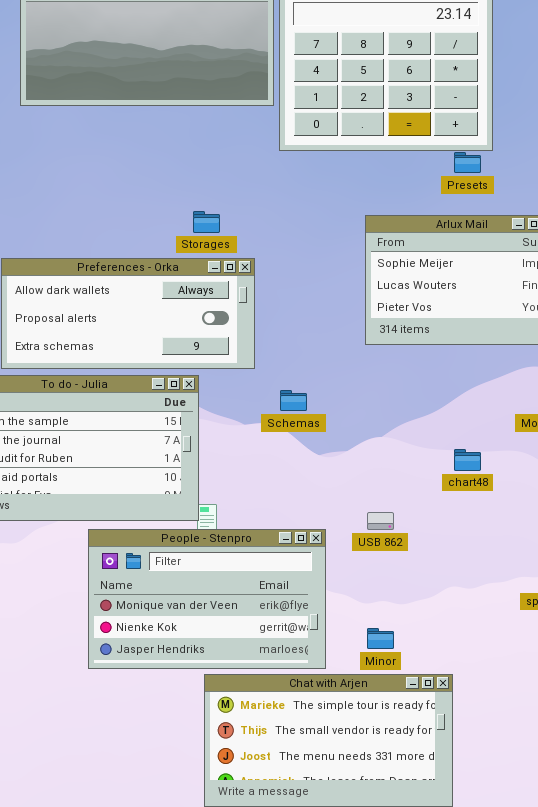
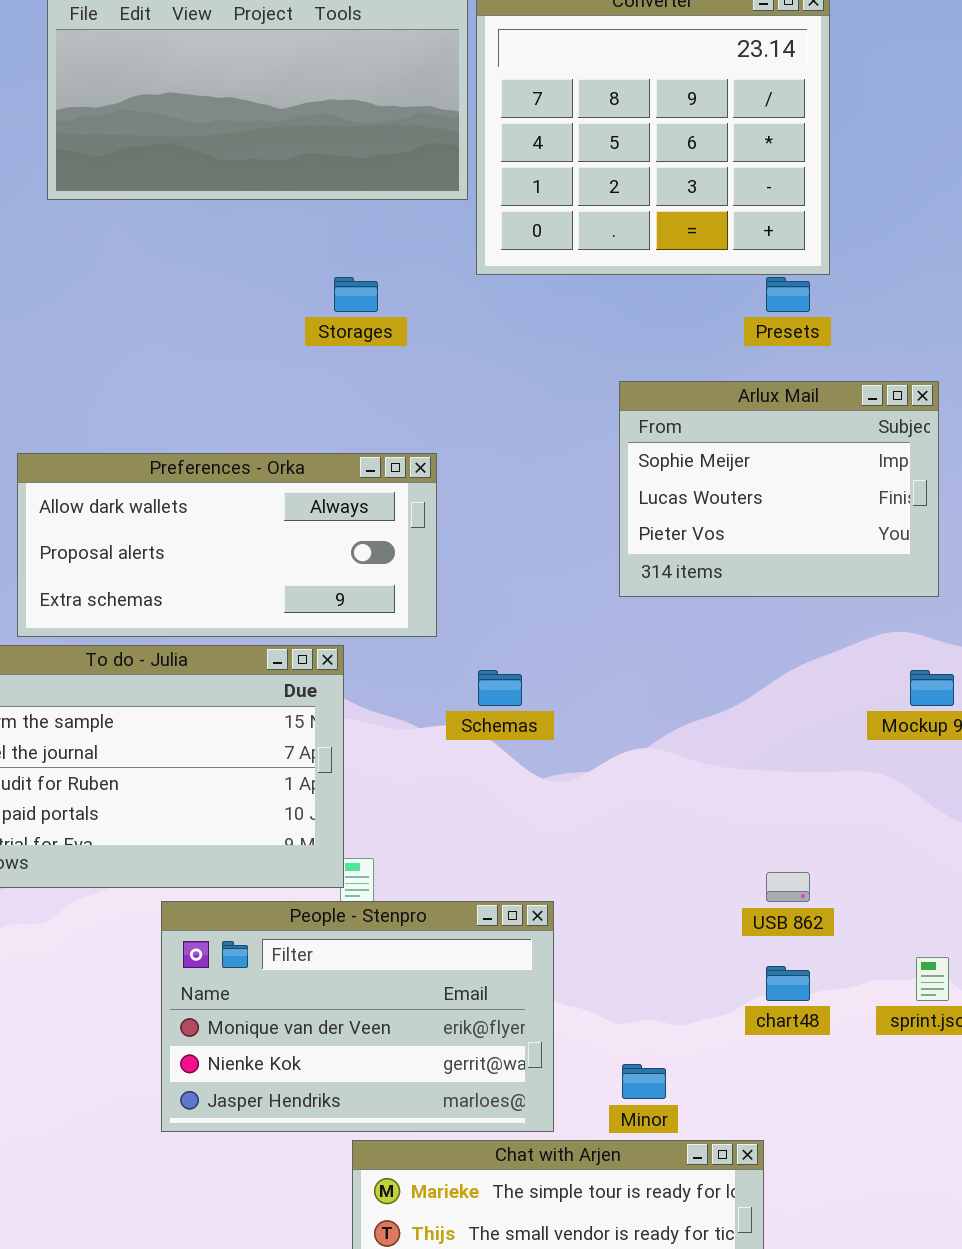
Storages: [193,211,220,233] -> [334,277,378,312], moved
chart48: [454,449,481,471] -> [766,966,810,1001], moved
USB 862: [367,512,394,530] -> [766,872,810,902], moved

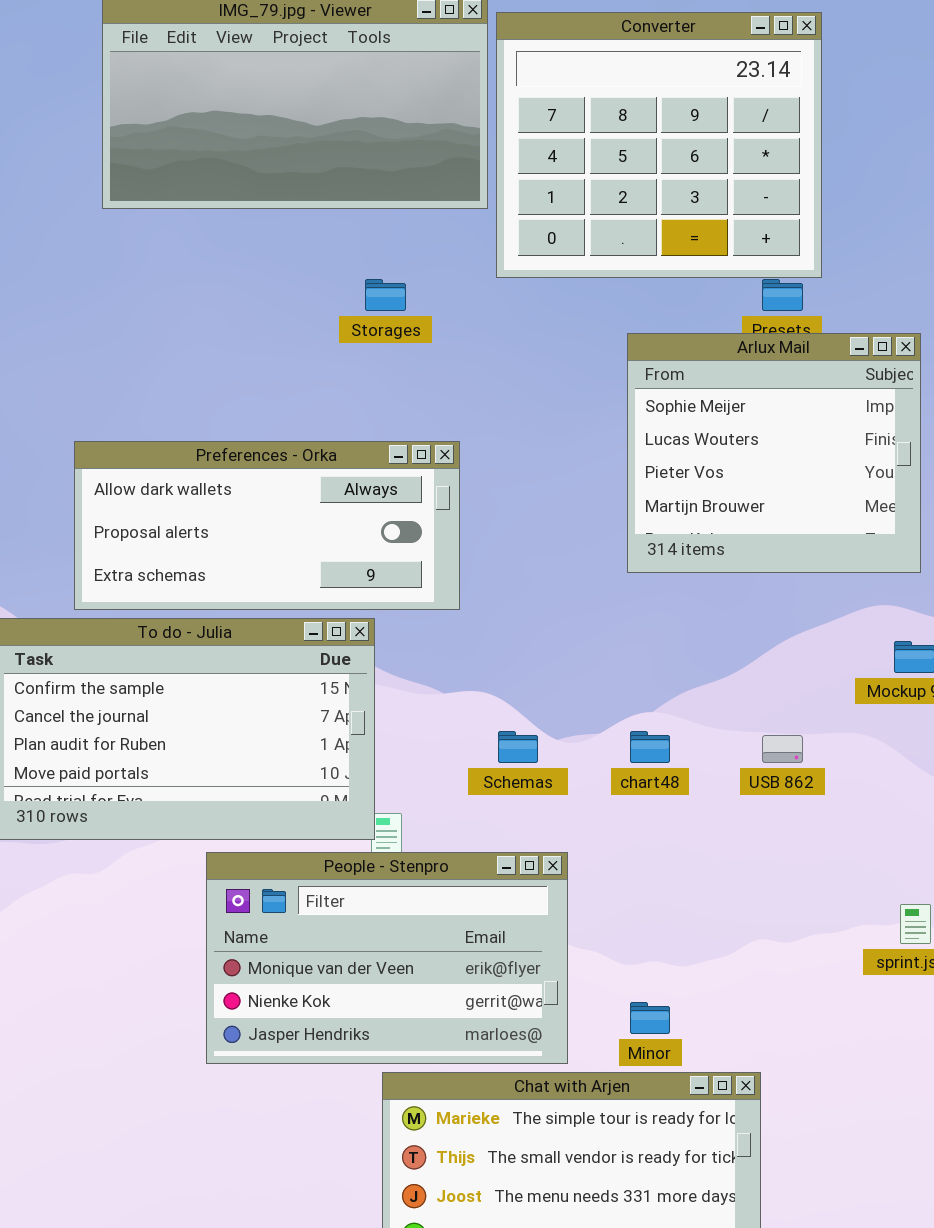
Arlux Mail: [619,381,939,597] -> [627,333,921,573], resized
Schemas: [478,670,522,706] -> [498,731,538,763], moved
USB 862: [766,872,810,902] -> [762,735,803,763], moved
chart48: [766,966,810,1001] -> [630,731,670,763], moved

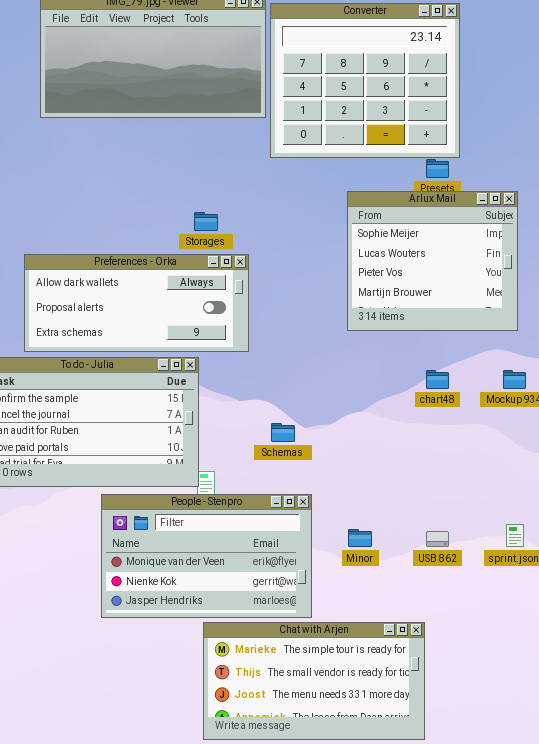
Storages: [365,279,406,311] -> [194,212,218,231], moved
chart48: [630,731,670,763] -> [426,370,449,389], moved
USB 862: [762,735,803,763] -> [426,531,449,547], moved
Minor: [630,1002,670,1034] -> [348,529,372,547], moved

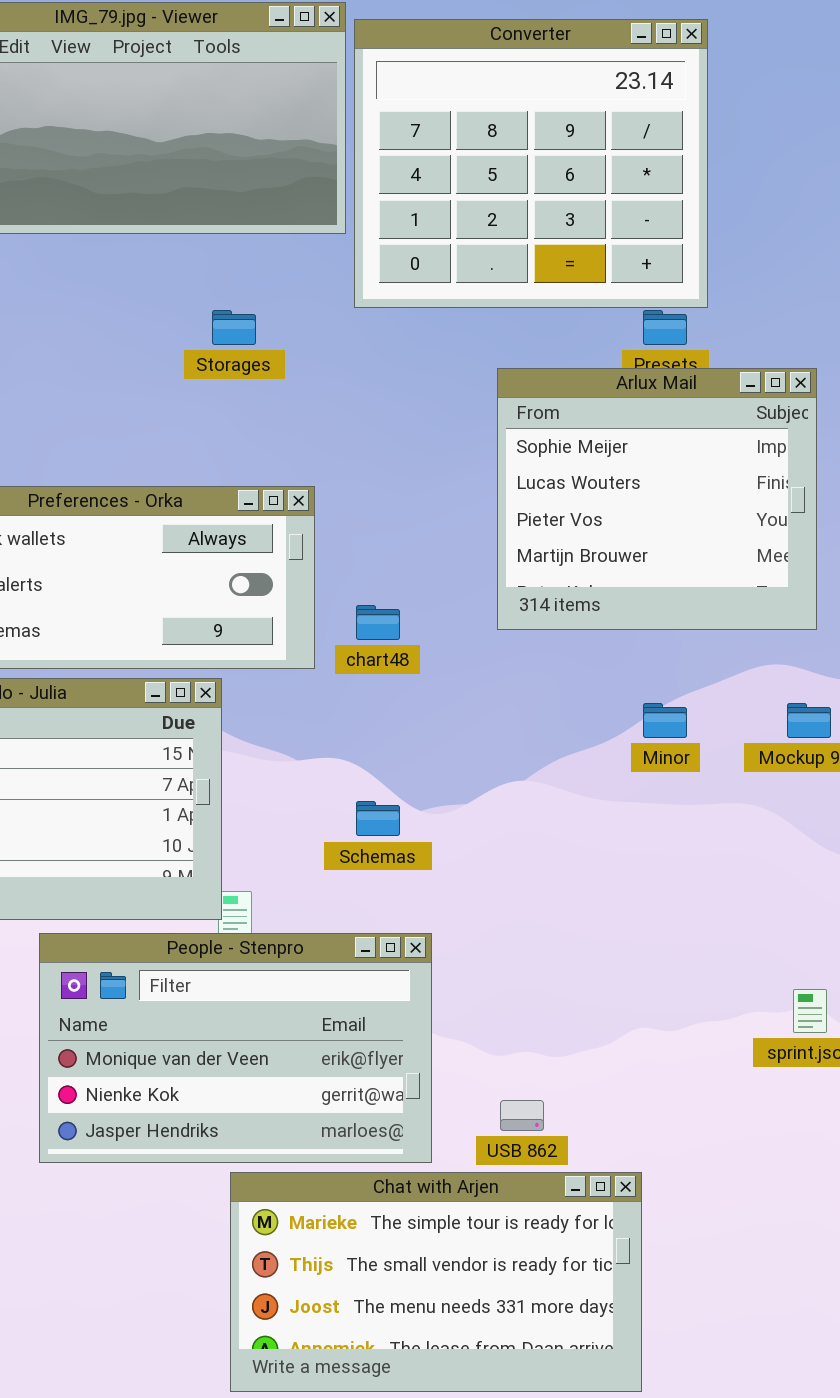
Storages: [194,212,218,231] -> [212,310,256,345], moved
chart48: [426,370,449,389] -> [356,605,400,640], moved
Minor: [348,529,372,547] -> [643,703,687,738], moved
USB 862: [426,531,449,547] -> [500,1100,544,1131], moved

